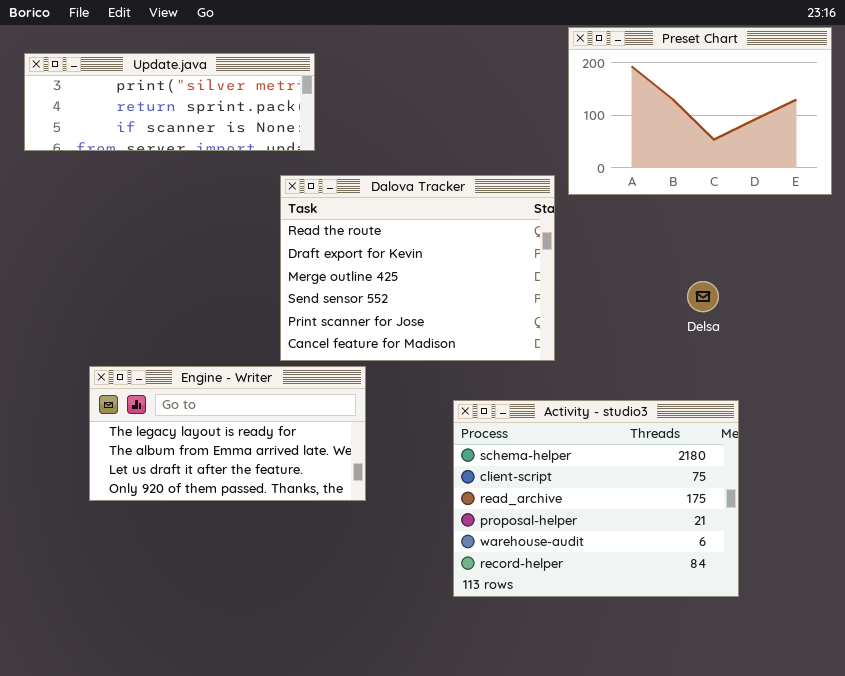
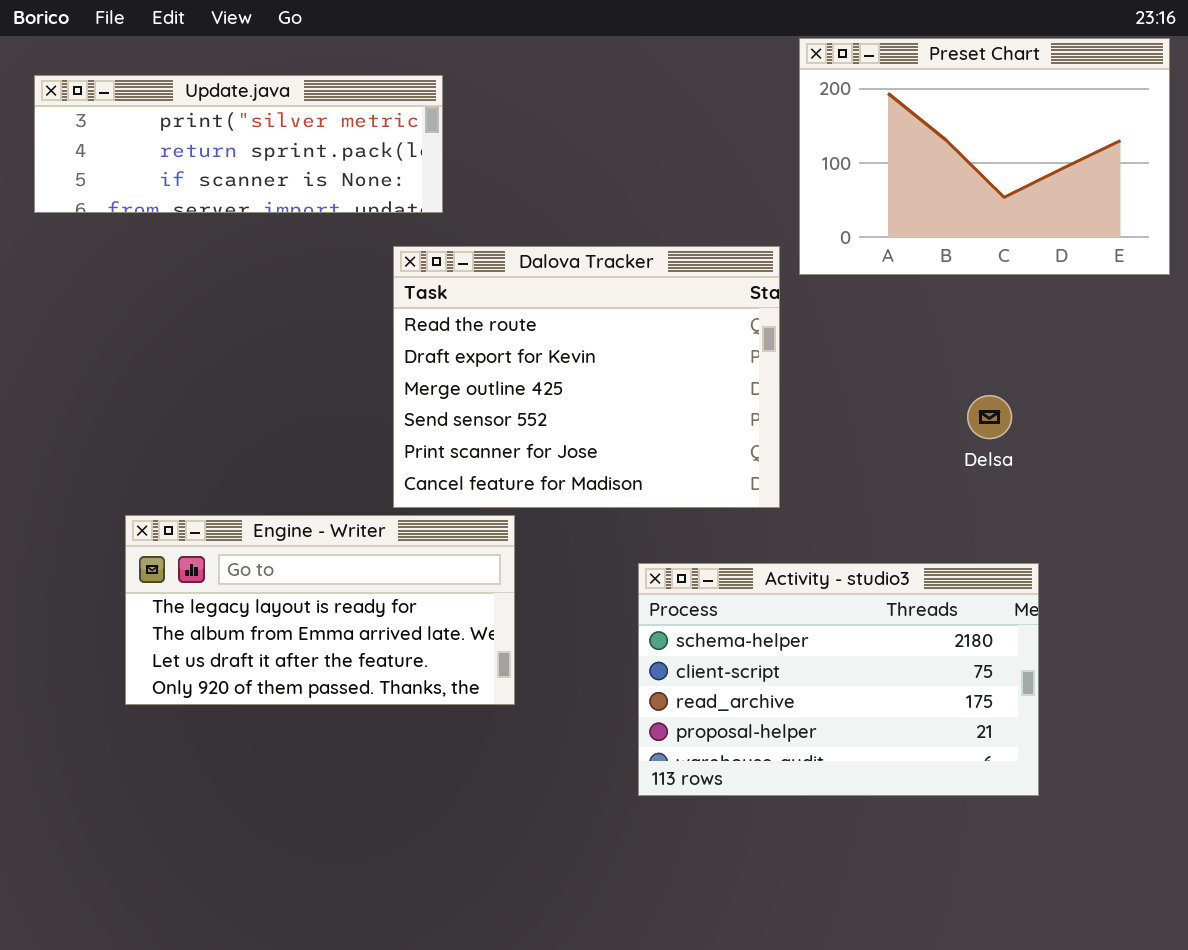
Activity - studio3: [453,400,739,597] -> [638,563,1039,796], resized

